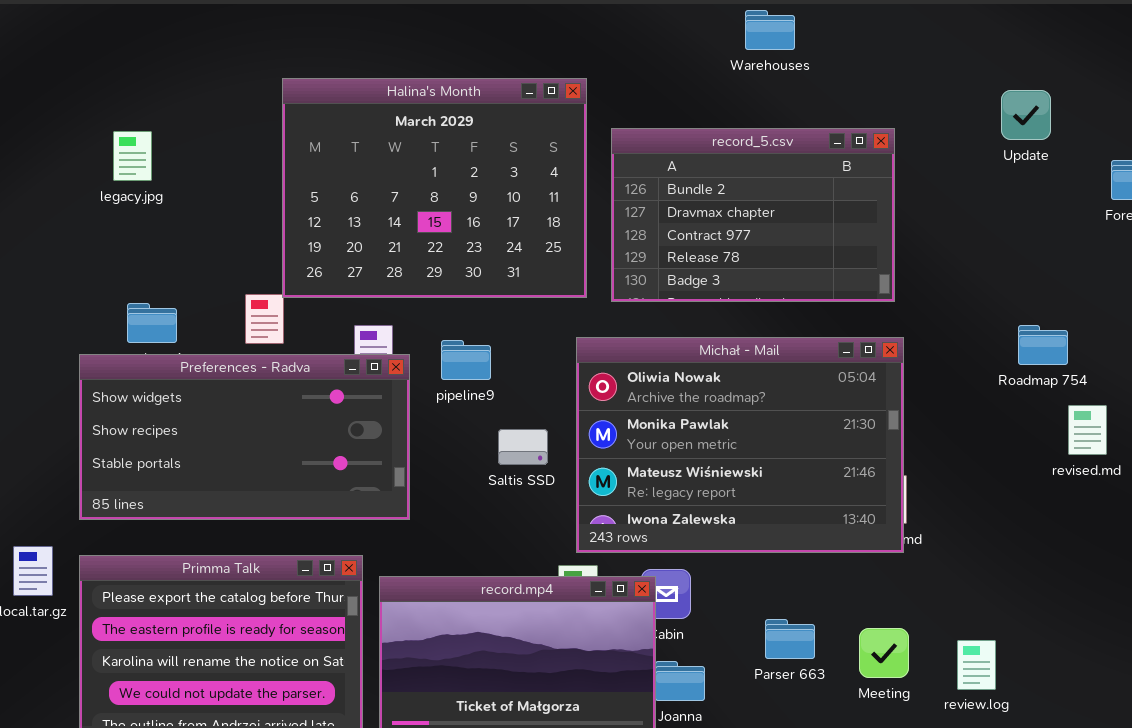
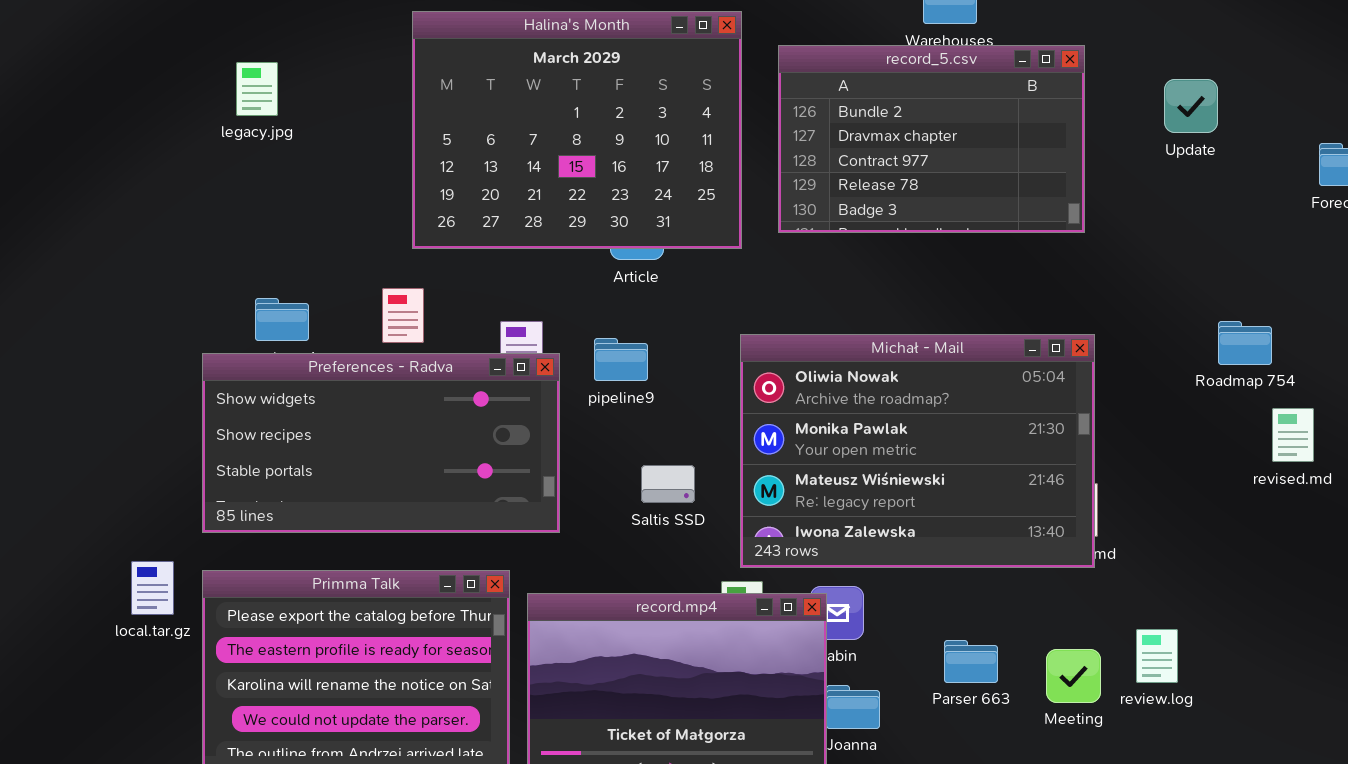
Halina's Month: [282,78,587,298] -> [412,11,742,249], moved
Update: [1001,90,1051,140] -> [1164,79,1218,133], moved
record_5.csv: [611,128,895,302] -> [778,45,1085,233], moved
legacy.jpg: [113,131,152,181] -> [236,62,278,116], moved
Saltis SSD: [498,429,548,465] -> [641,465,695,503], moved
review.log: [957,640,996,690] -> [1136,629,1178,683], moved

